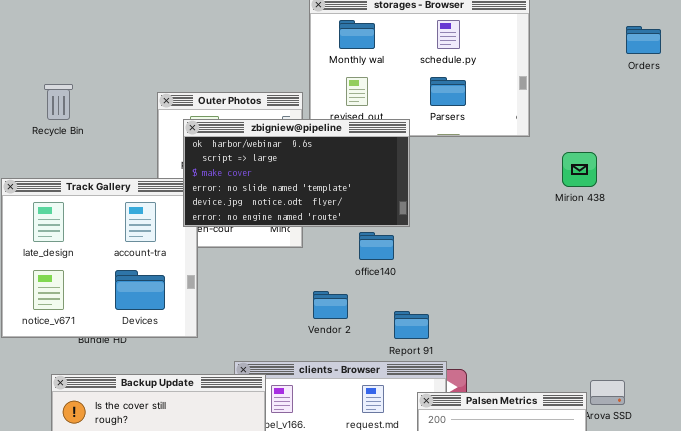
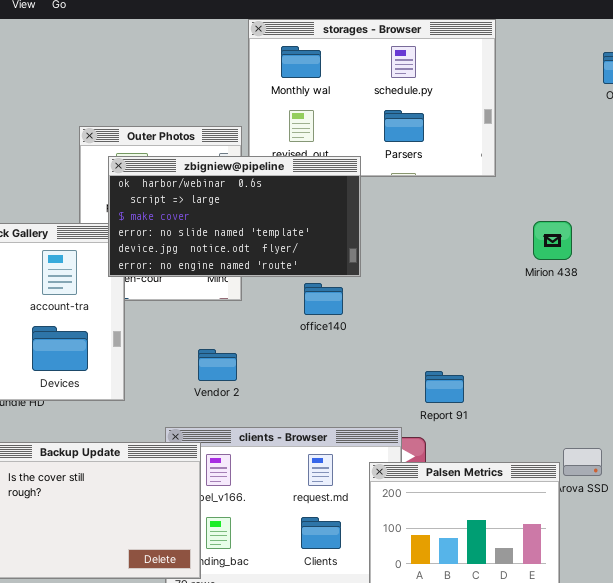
Mirion 438: [562,152,597,187] -> [533,221,572,260], moved
Vendor 2: [313,291,348,319] -> [198,349,237,381], moved
Report 91: [394,311,429,339] -> [425,371,464,403], moved

